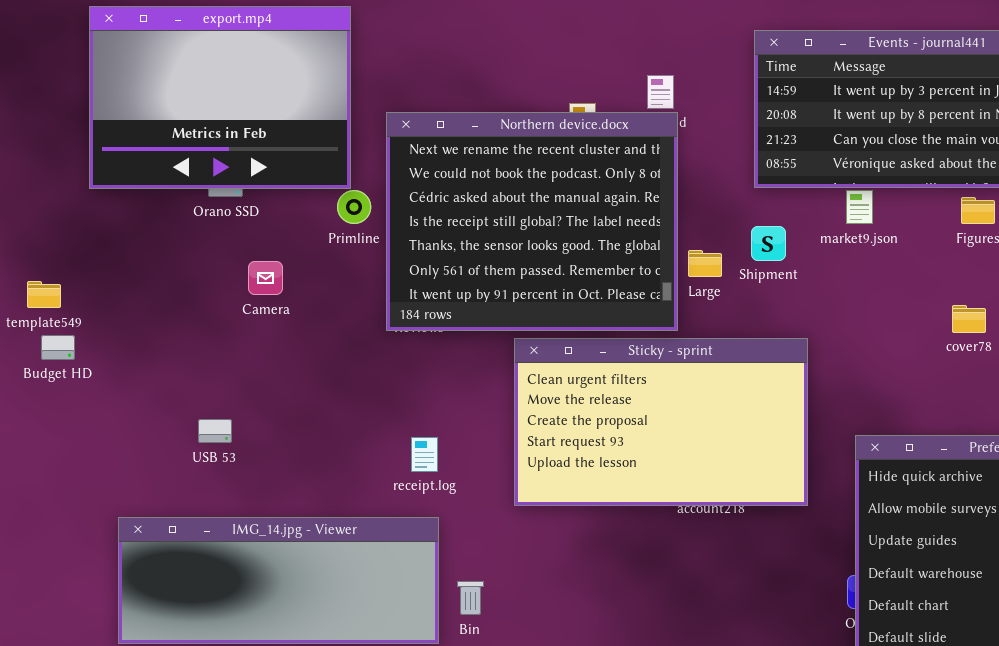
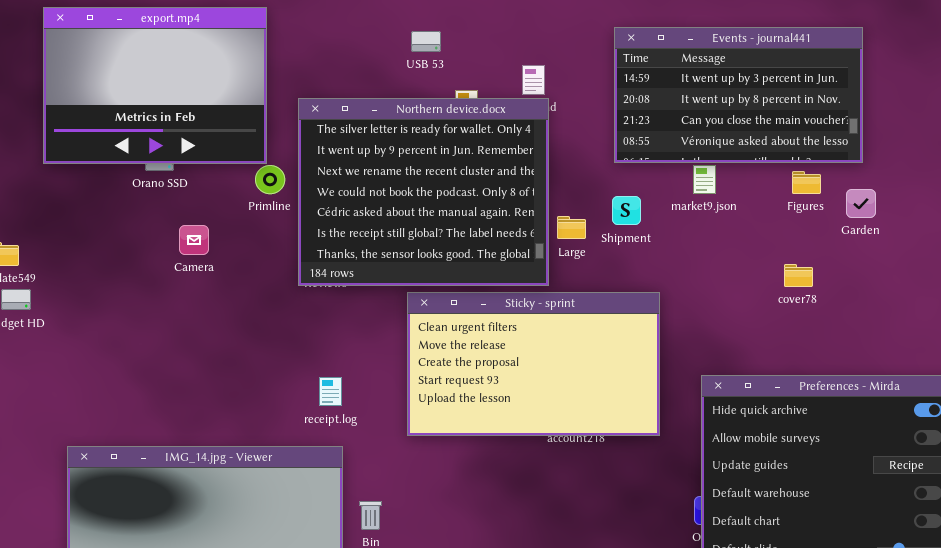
Northern device.docx: [386,112,678,331] -> [298,98,549,286], scrolled up 2 rows
USB 53: [198,419,232,443] -> [411,31,441,52], moved

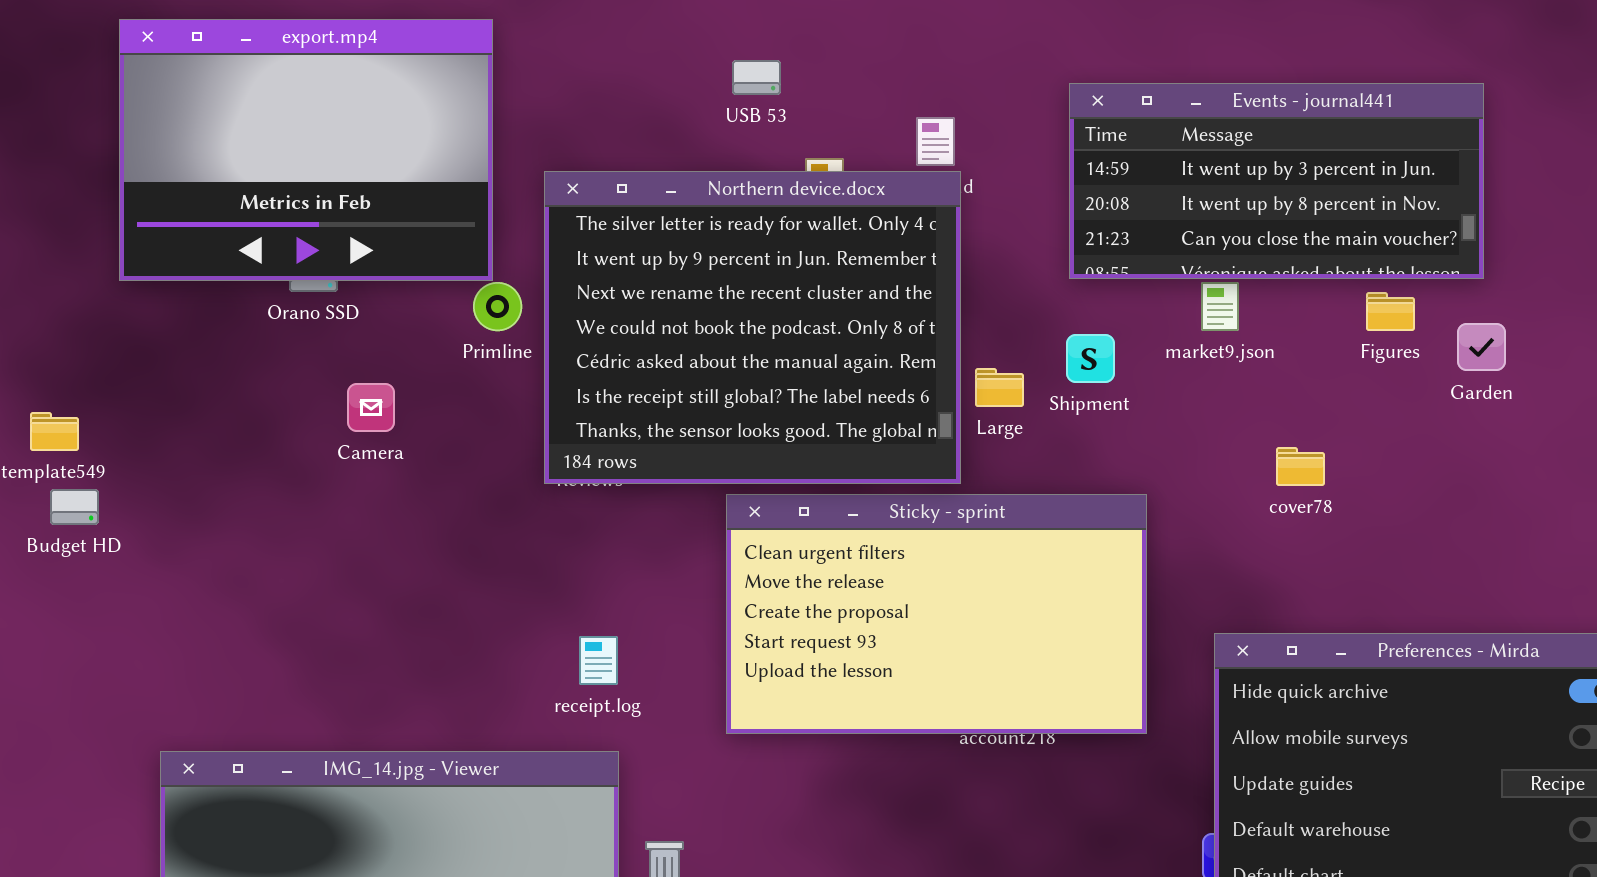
Events - journal441: [614,27,863,163] -> [1069,83,1484,279], resized
cover78: [784,264,813,287] -> [1276,447,1325,486], moved

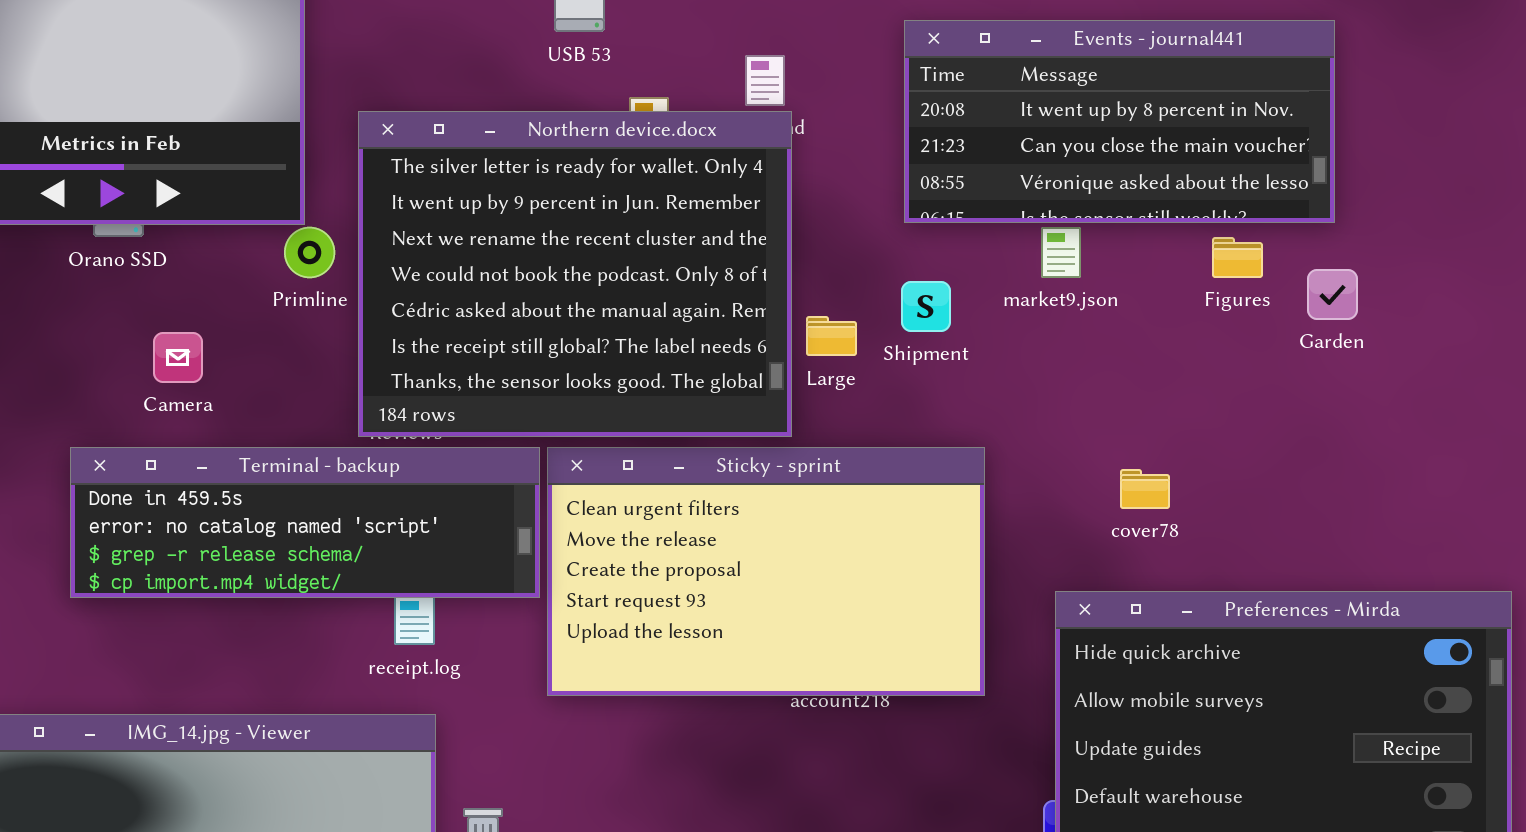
Events - journal441: [1069,83,1484,279] -> [904,20,1335,223], scrolled down 1 row
cover78: [1276,447,1325,486] -> [1120,469,1170,509], moved
Terminal - backup: none -> [70,447,540,598], opened

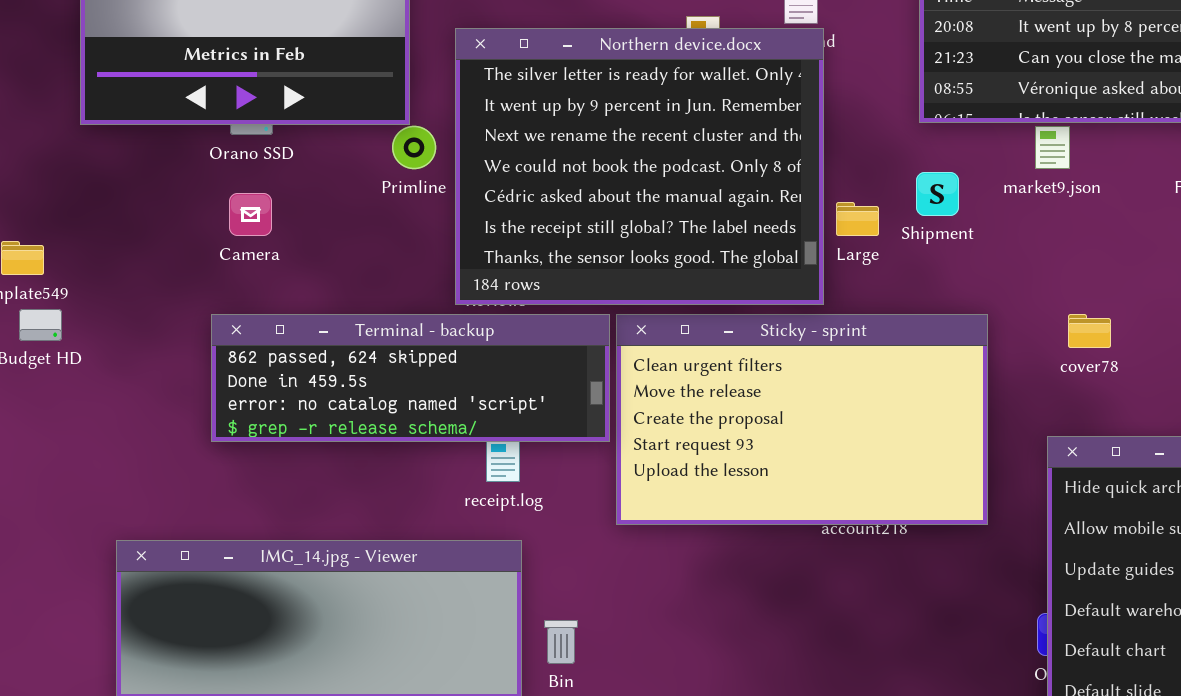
Camera: [153,332,203,383] -> [229,193,272,236], moved
Terminal - backup: [70,447,540,598] -> [211,314,610,442], scrolled up 1 row
cover78: [1120,469,1170,509] -> [1068,314,1111,348], moved

